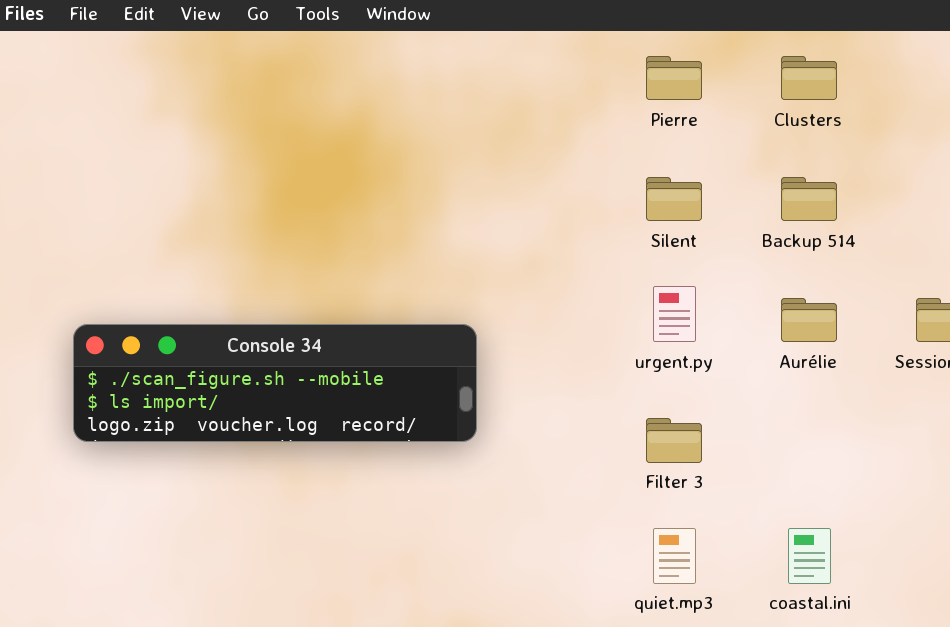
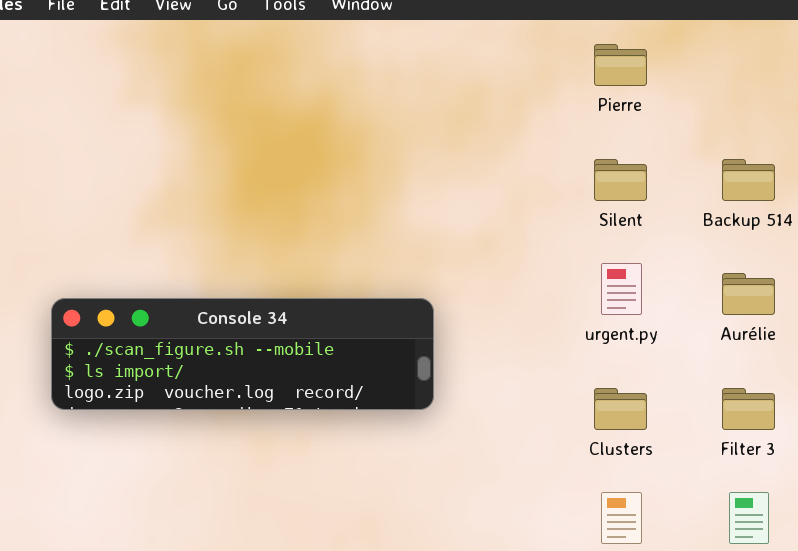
Clusters: [781,56,837,100] -> [594,388,647,430], moved
Filter 3: [646,418,702,463] -> [722,388,775,430], moved

